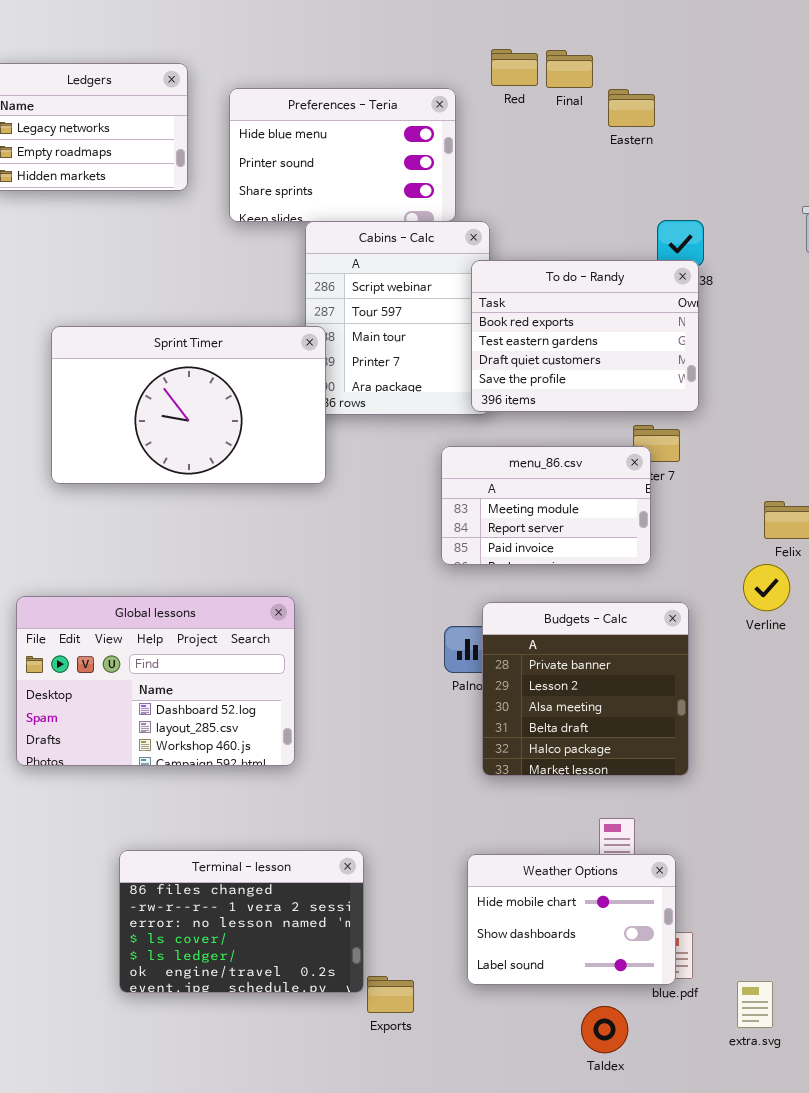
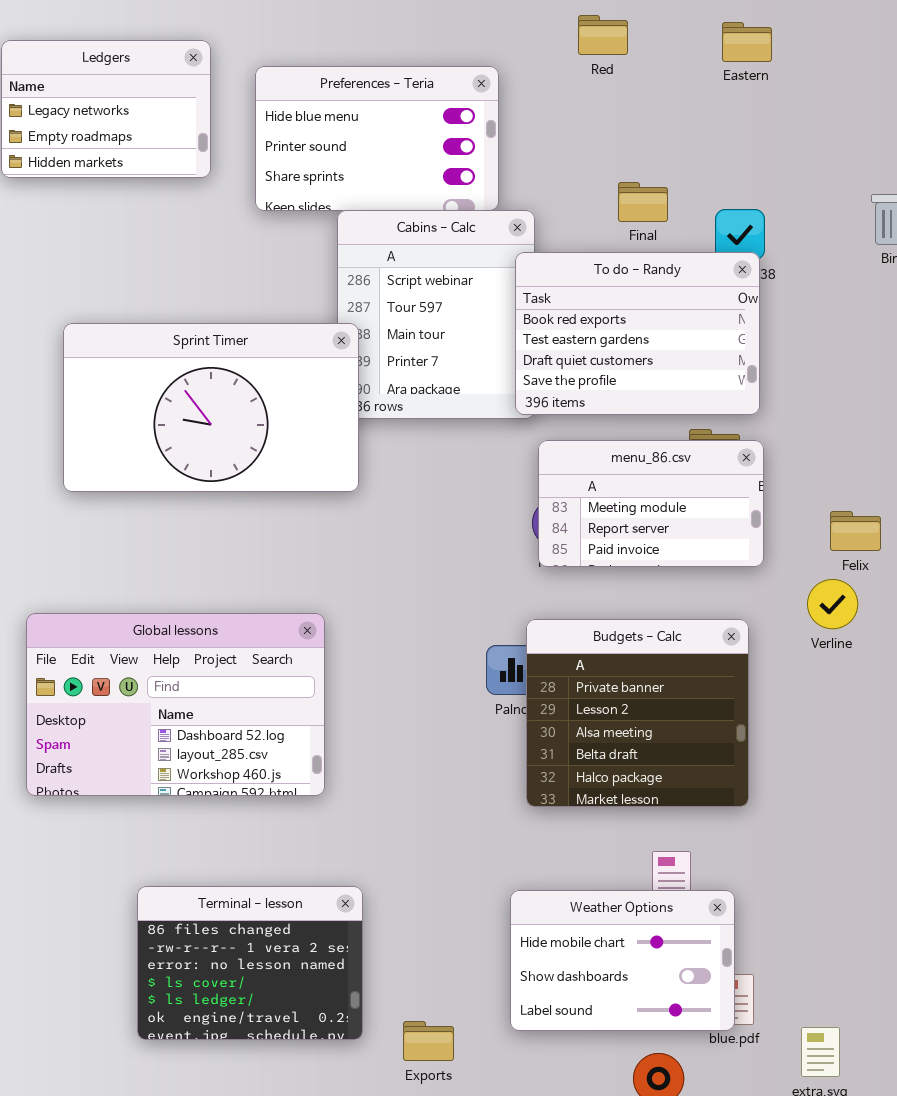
Red: [491,49,538,86] -> [578,15,628,55], moved
Final: [546,50,593,88] -> [618,182,668,222], moved
Eastern: [608,89,655,127] -> [722,22,772,62], moved
menu_86.csv: [441,446,651,565] -> [538,440,764,567], moved
Terminal - lesson: [119,850,364,993] -> [137,886,363,1040], resized

